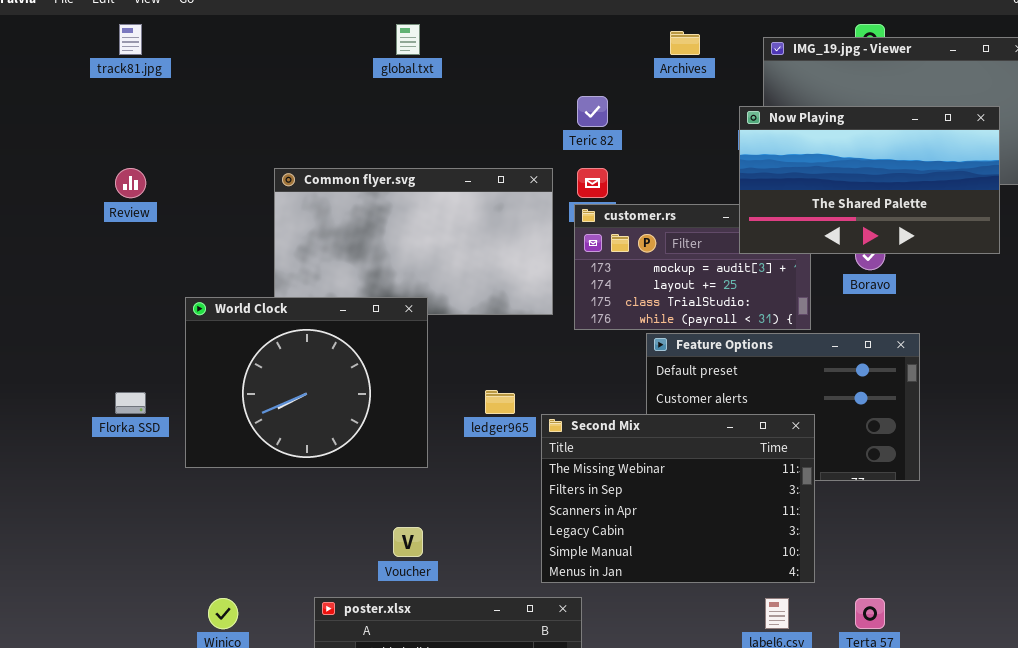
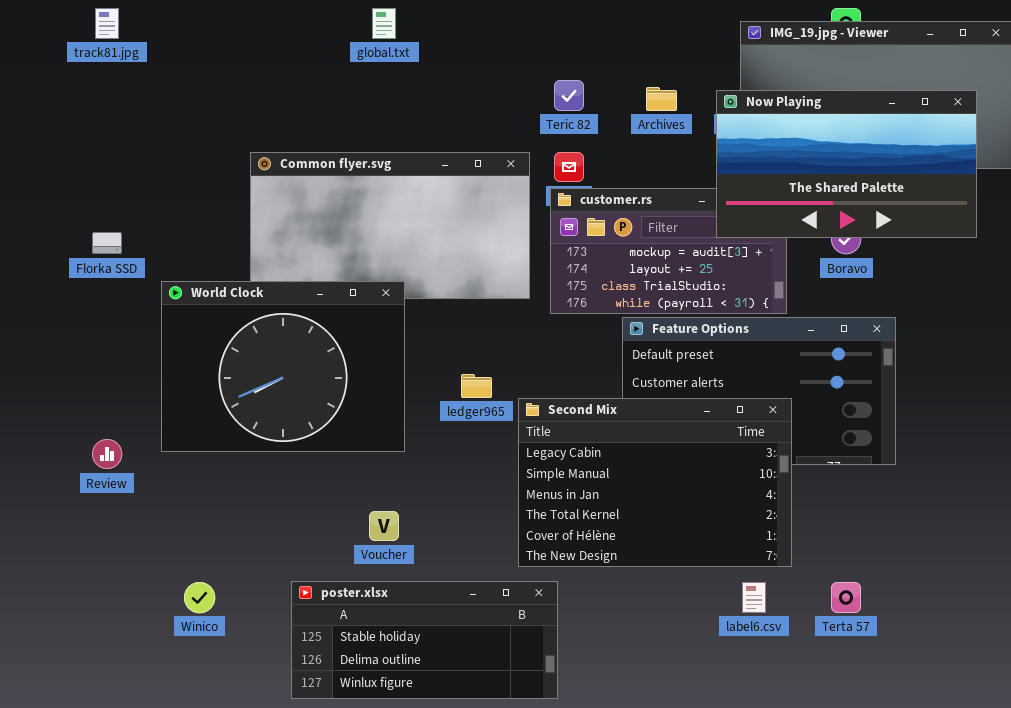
Archives: [670,31,700,55] -> [646,87,677,111], moved
Review: [115,168,146,198] -> [92,439,122,469], moved
Florka SSD: [115,392,146,414] -> [92,232,122,254], moved
Second Mix: [541,414,815,583] -> [518,398,792,567], scrolled down 3 rows

